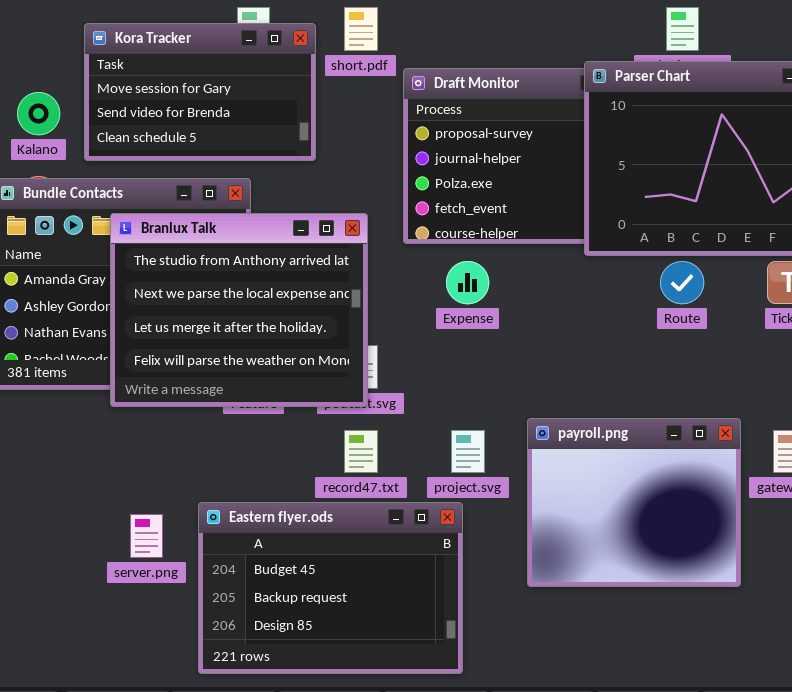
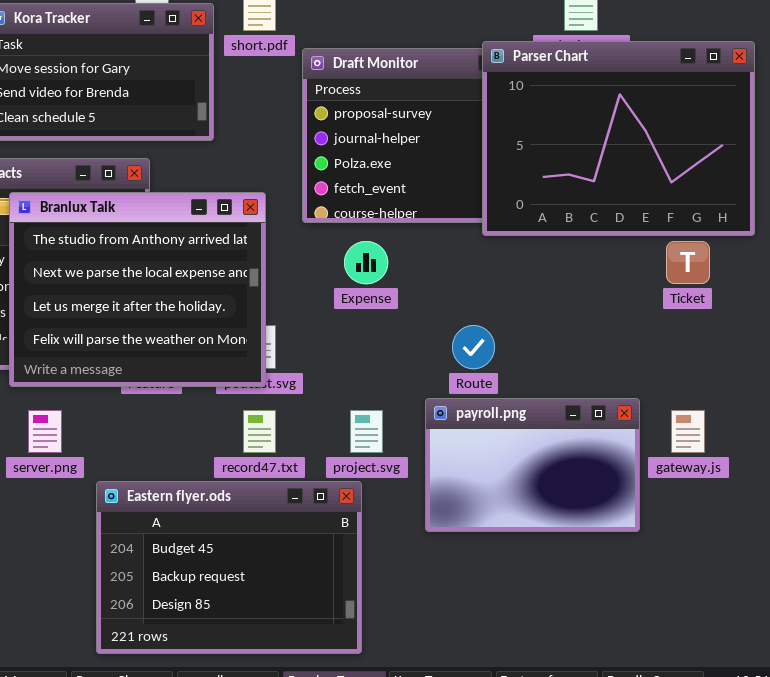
Route: [660,261,704,304] -> [452,325,495,369], moved
payroll.png: [527,418,741,587] -> [425,398,640,532], resized
server.png: [130,514,163,558] -> [28,410,62,453], moved

